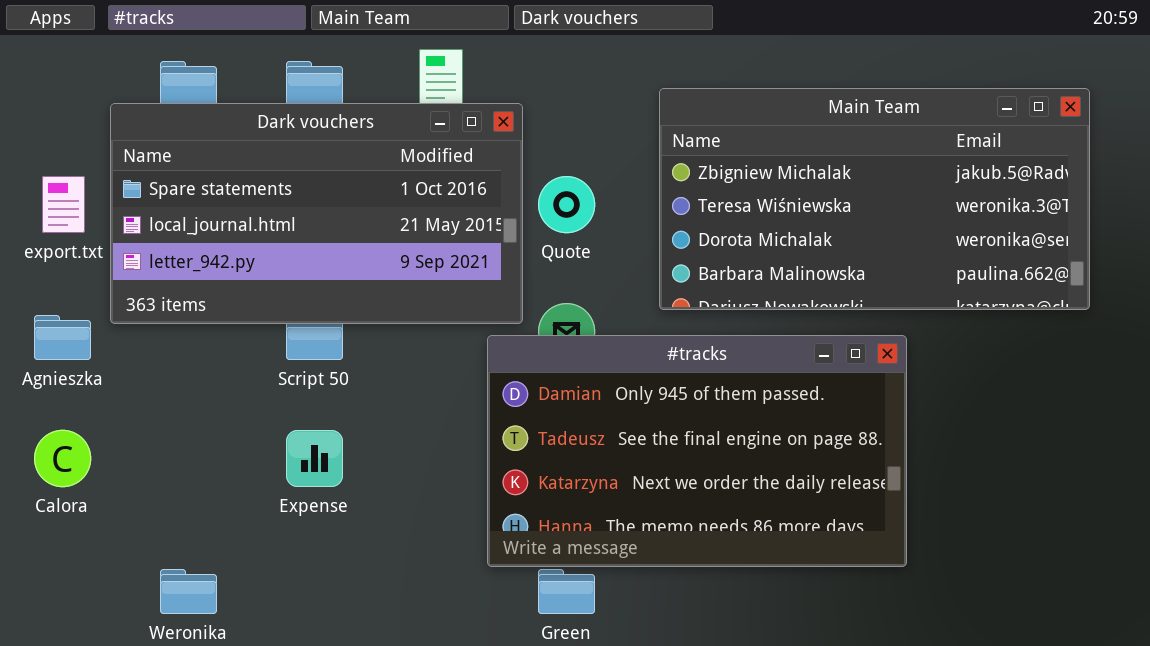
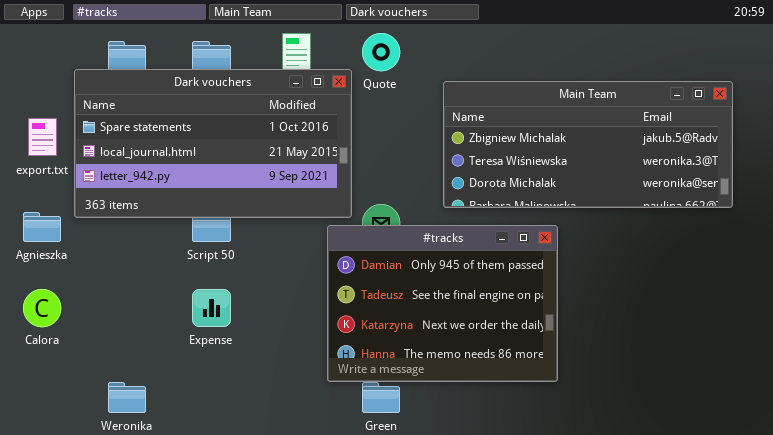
Main Team: [659,88,1090,310] -> [443,81,733,208], resized
Quote: [538,176,595,233] -> [362,33,400,71], moved
#tracks: [487,335,907,567] -> [327,225,558,382], resized

